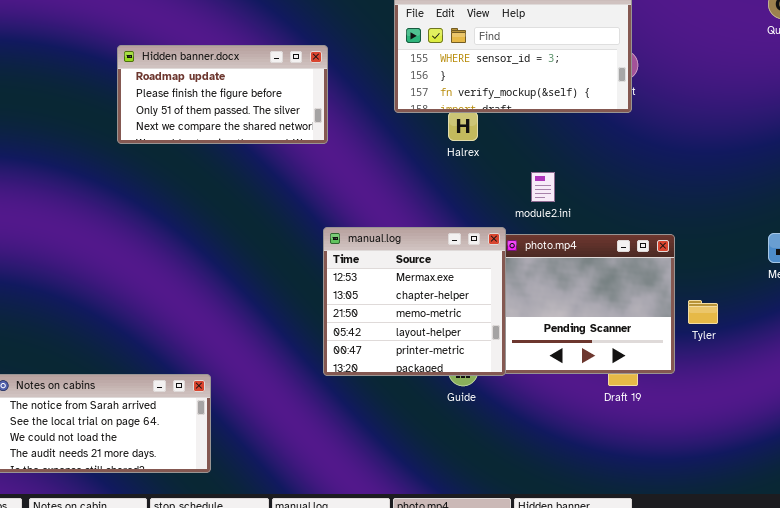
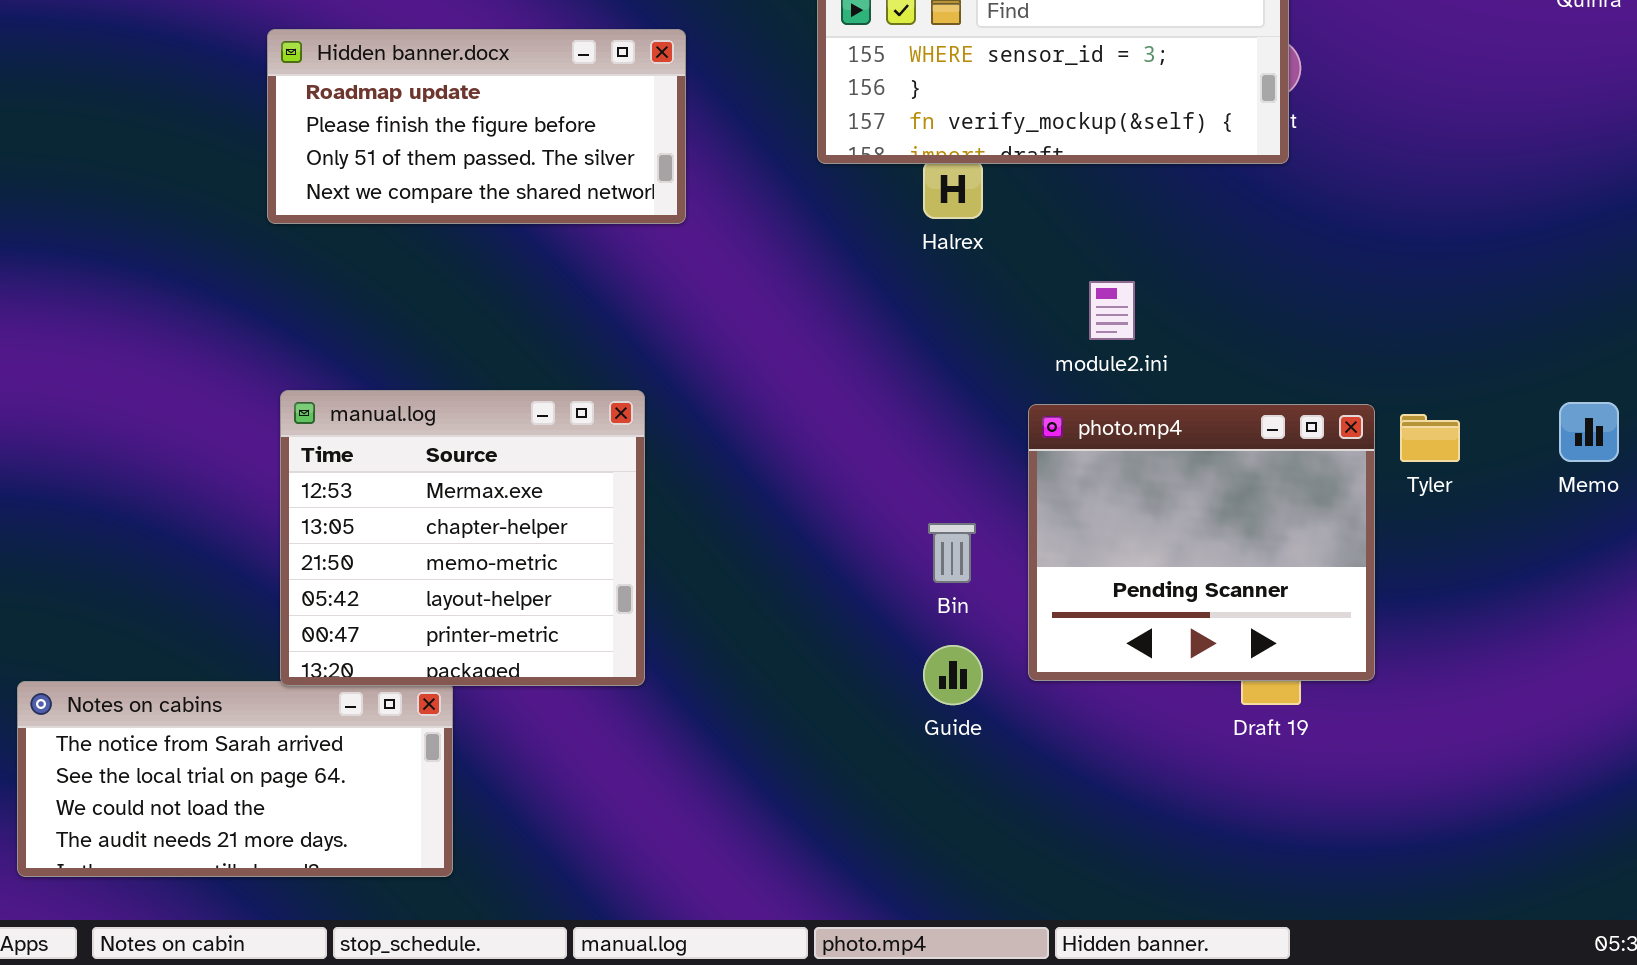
manual.log: [323,227,506,376] -> [280,390,645,686], moved
Tyler: [688,300,718,324] -> [1400,414,1460,462], moved

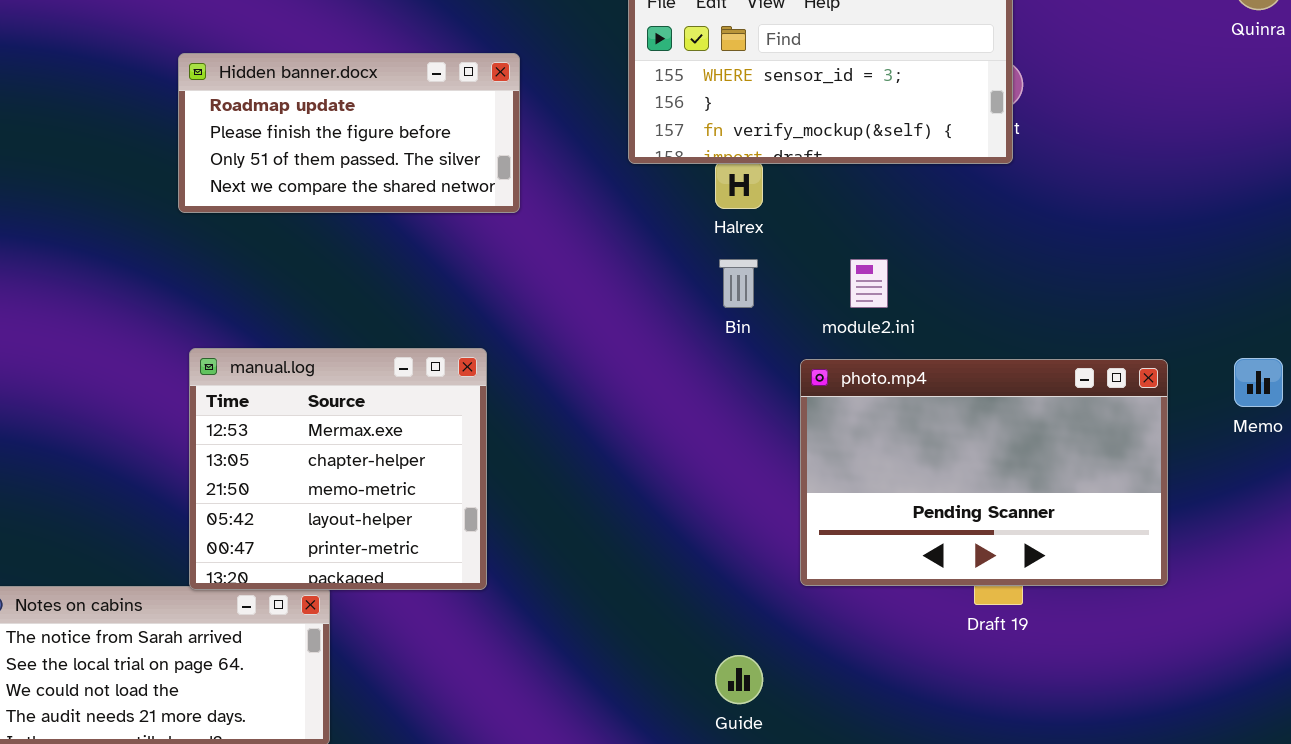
photo.mp4: [1028,404,1375,681] -> [800,359,1168,586], resized
Bin: [928,523,976,583] -> [719,259,758,308], moved
Guide: [923,645,983,705] -> [715,655,763,704], moved

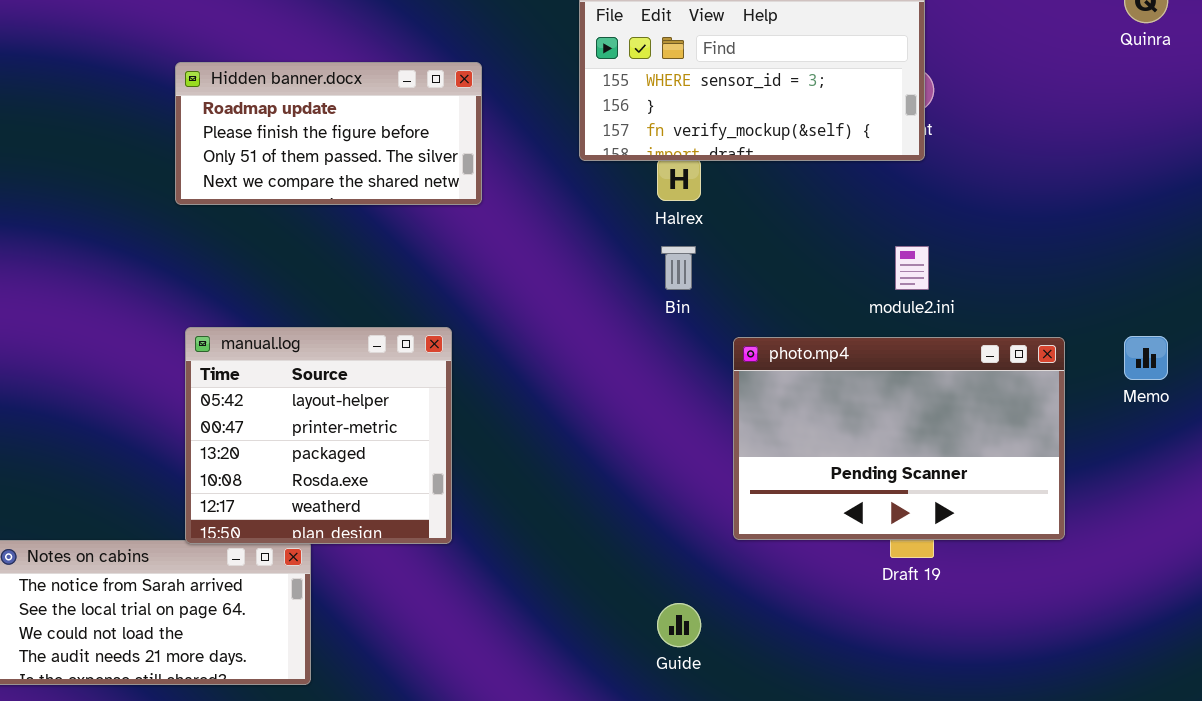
module2.ini: [850,259,888,308] -> [895,246,929,290], moved
manual.log: [189,348,487,590] -> [185,327,452,544], scrolled down 3 rows

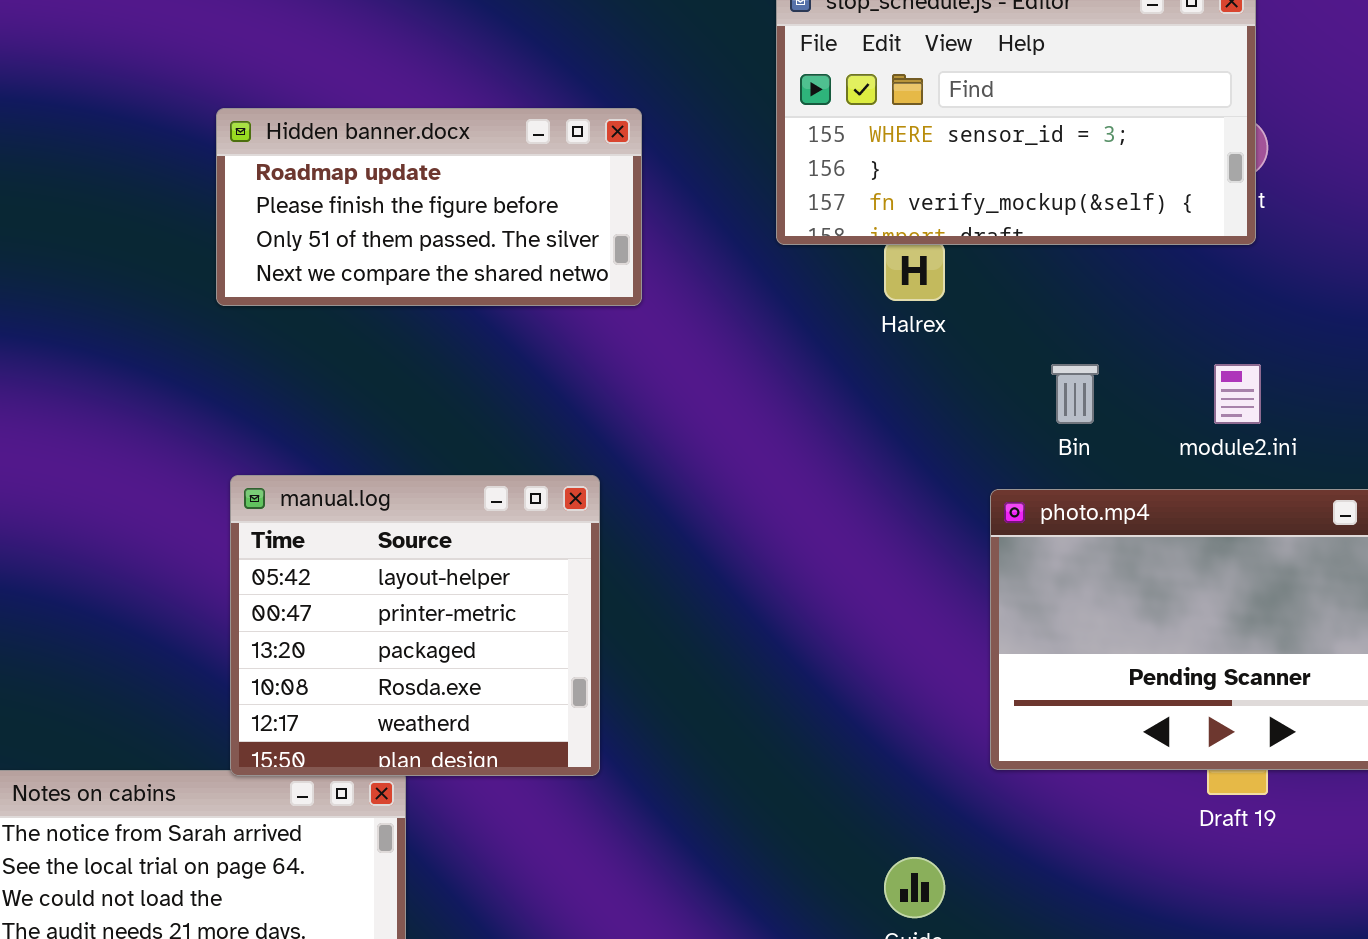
Bin: [661,246,696,290] -> [1051,364,1099,424], moved

